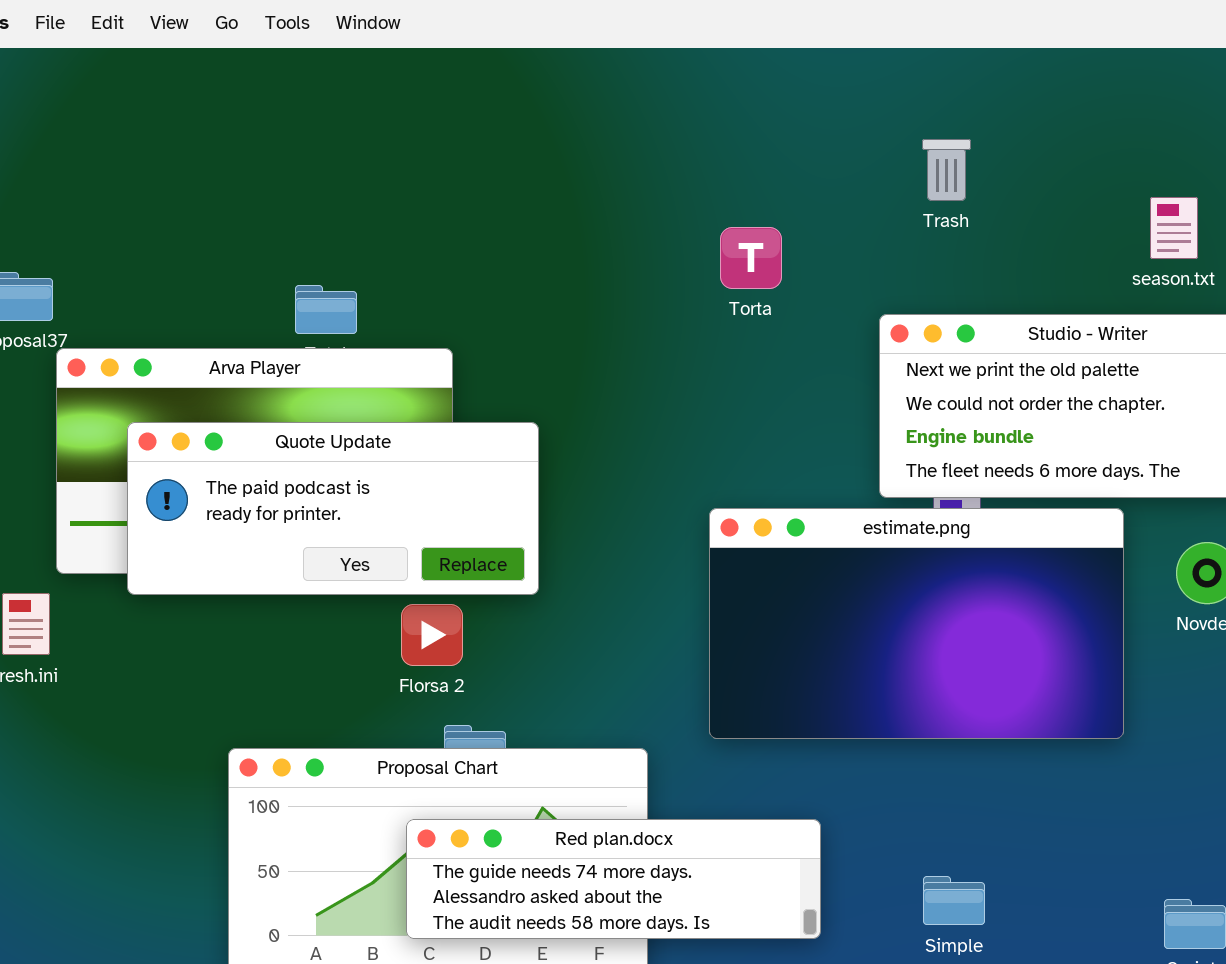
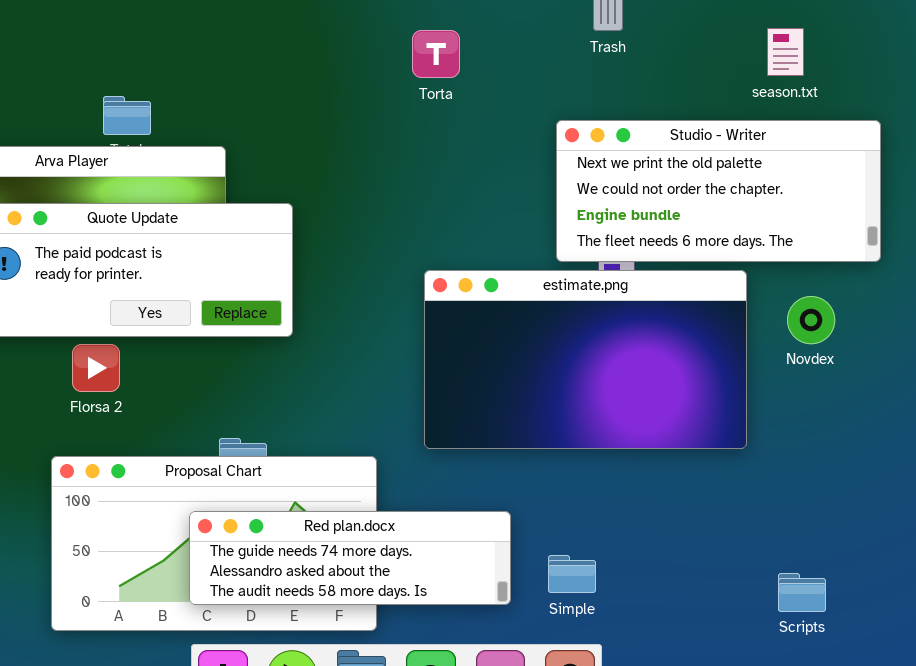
Torta: [720,227,782,289] -> [412,30,460,78], moved
Florsa 2: [401,604,463,666] -> [72,344,120,392], moved
Simple: [923,876,985,925] -> [548,555,596,593], moved

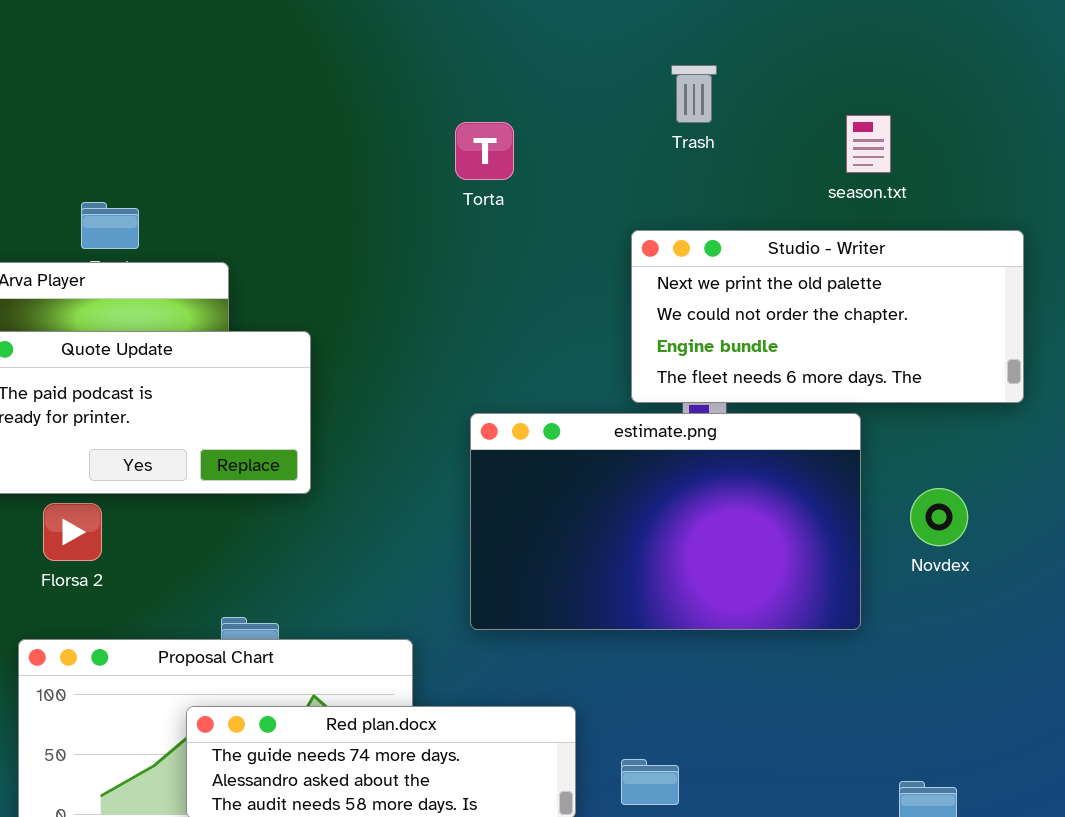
season.txt: [767,28,804,76] -> [846,115,891,173], moved
Novdex: [787,296,835,344] -> [910,488,968,546], moved

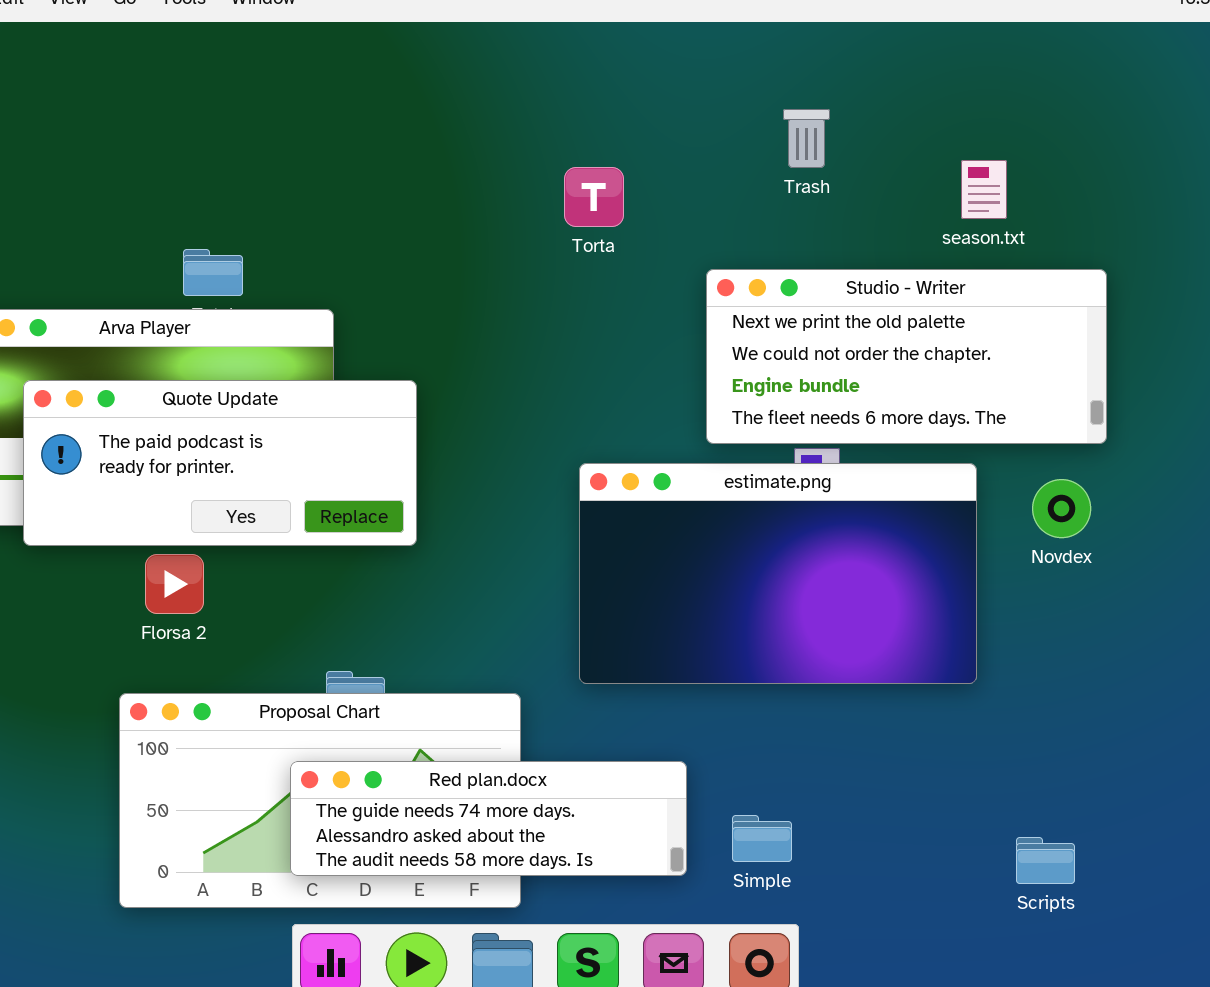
Studio - Writer: [631,230,1024,403] -> [706,269,1107,444], moved
Novdex: [910,488,968,546] -> [1032,479,1091,538], moved

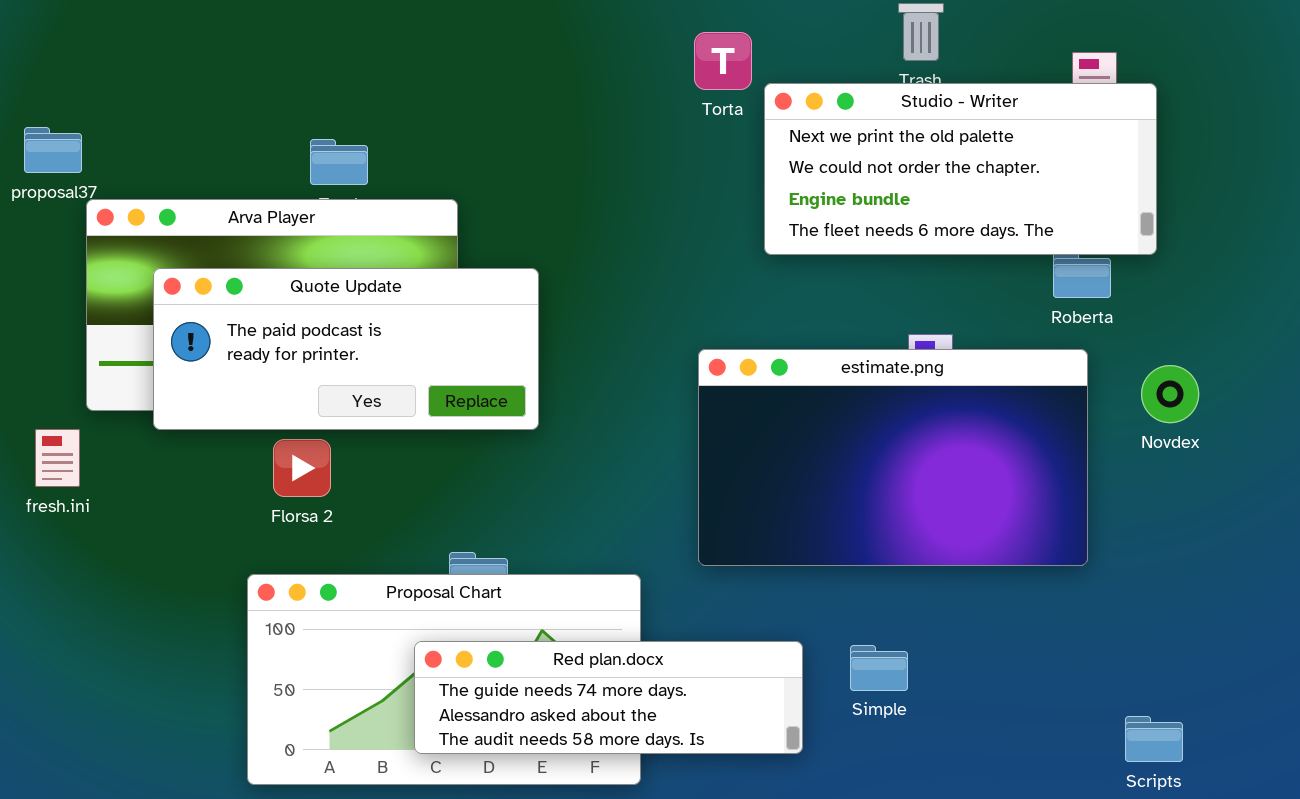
Torta: [564,167,624,227] -> [694,32,752,90], moved
Studio - Writer: [706,269,1107,444] -> [764,83,1157,255], moved
Simple: [732,815,792,862] -> [850,645,908,691], moved

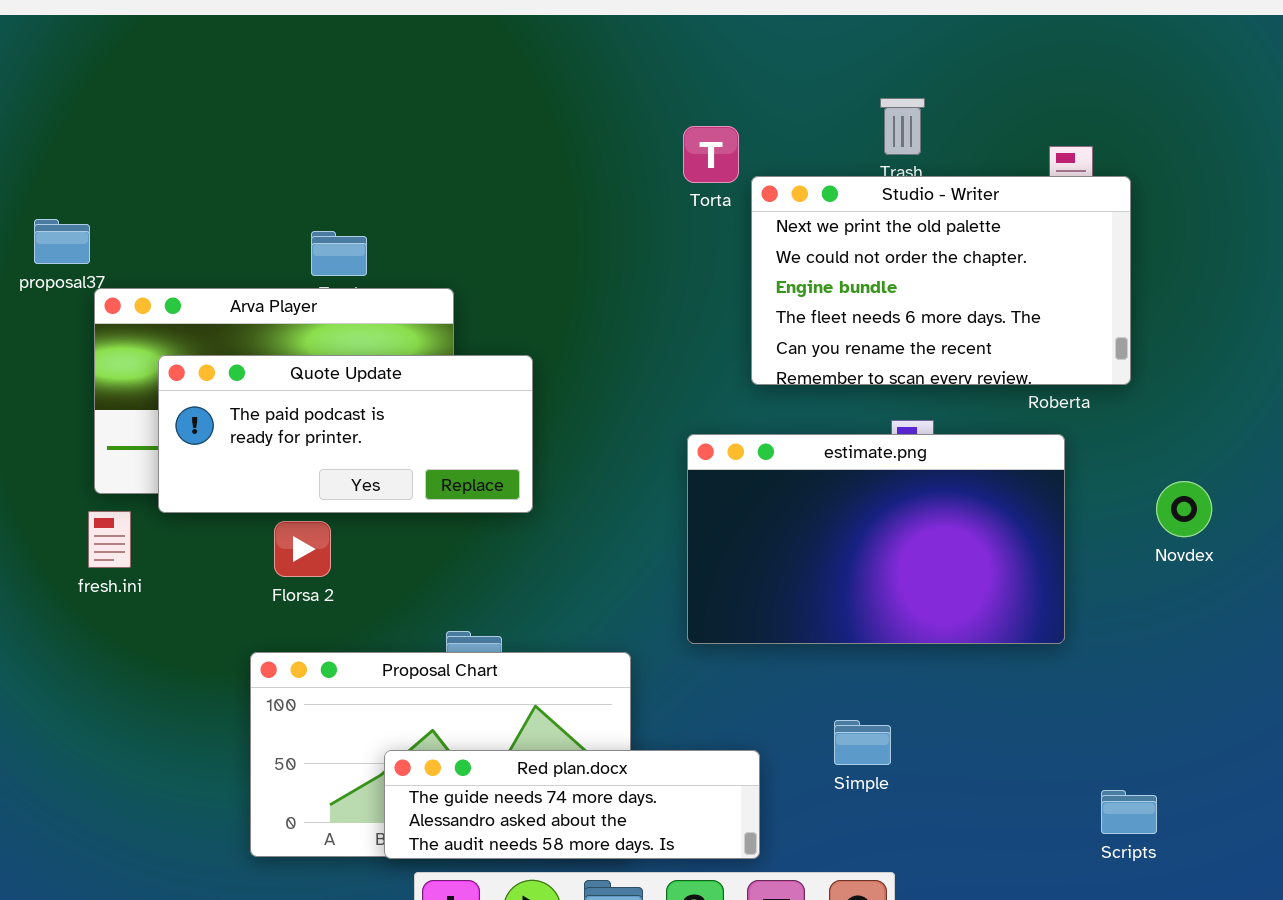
Studio - Writer: [764,83,1157,255] -> [751,176,1131,385], resized
Novdex: [1141,365,1199,423] -> [1156,481,1212,537], moved
fresh.ini: [35,429,80,487] -> [88,511,131,568], moved
Red plan.docx: [414,641,803,754] -> [384,750,760,859], moved

